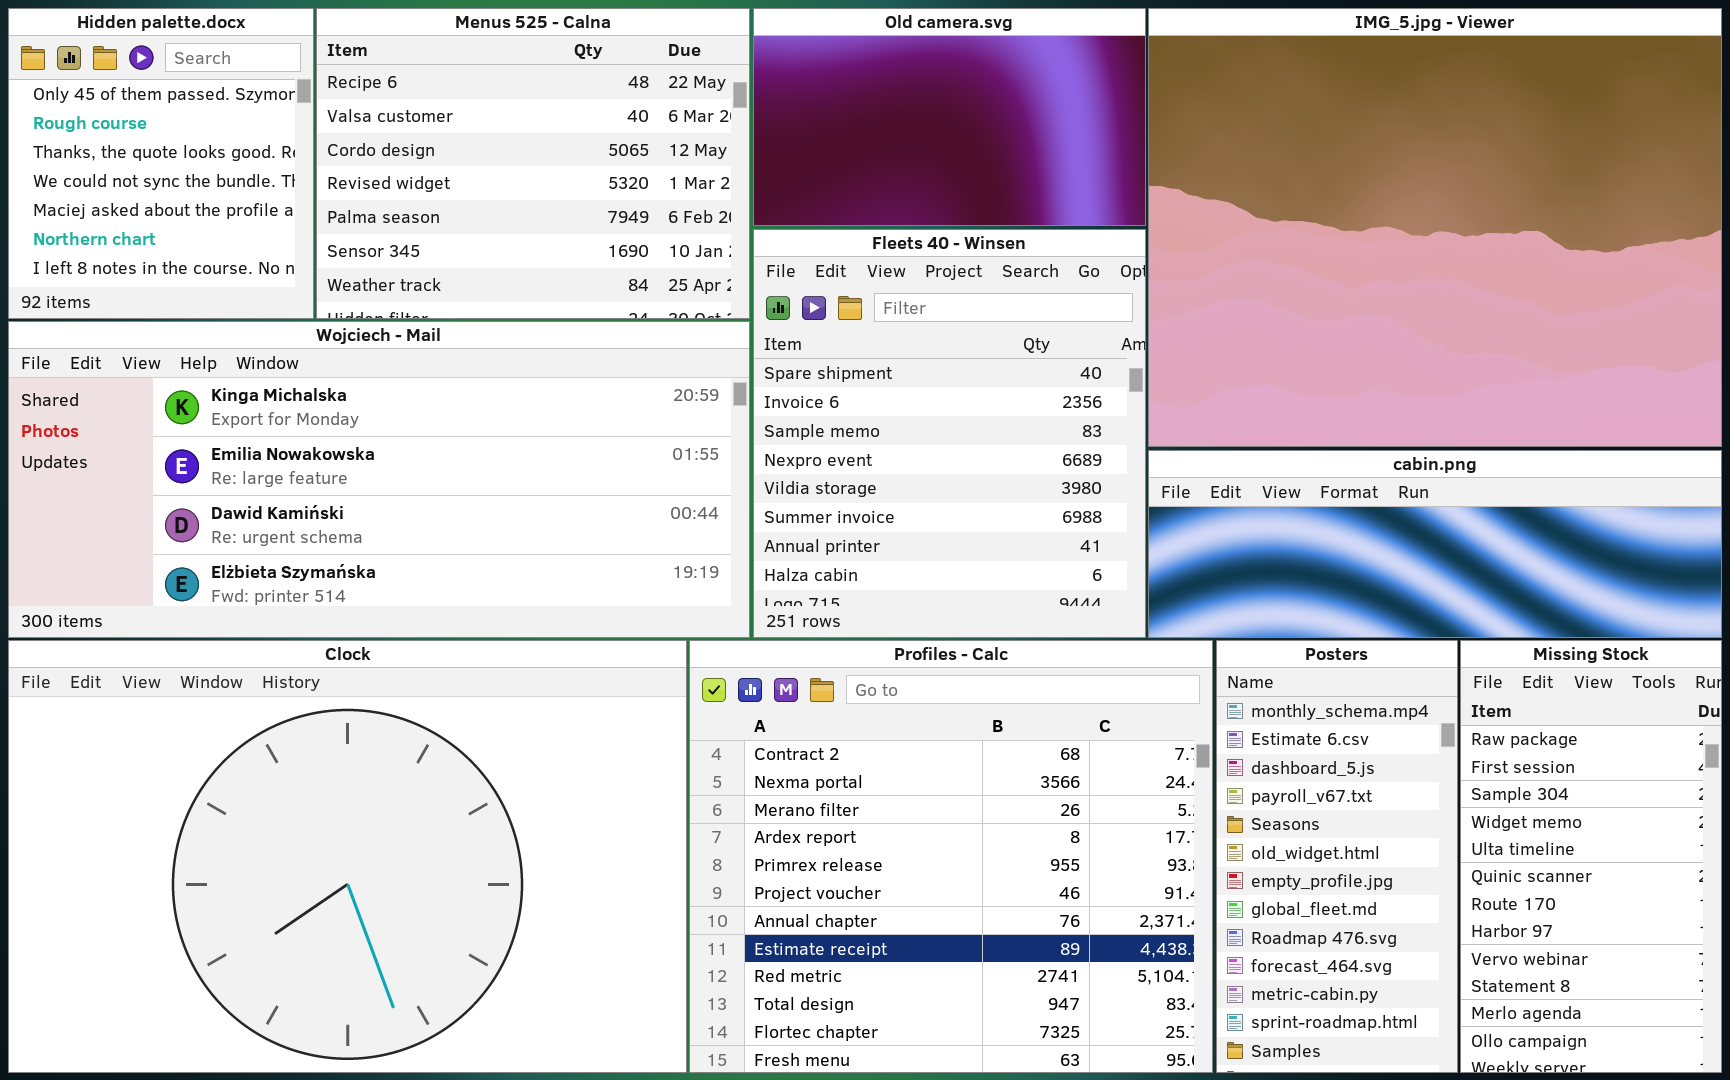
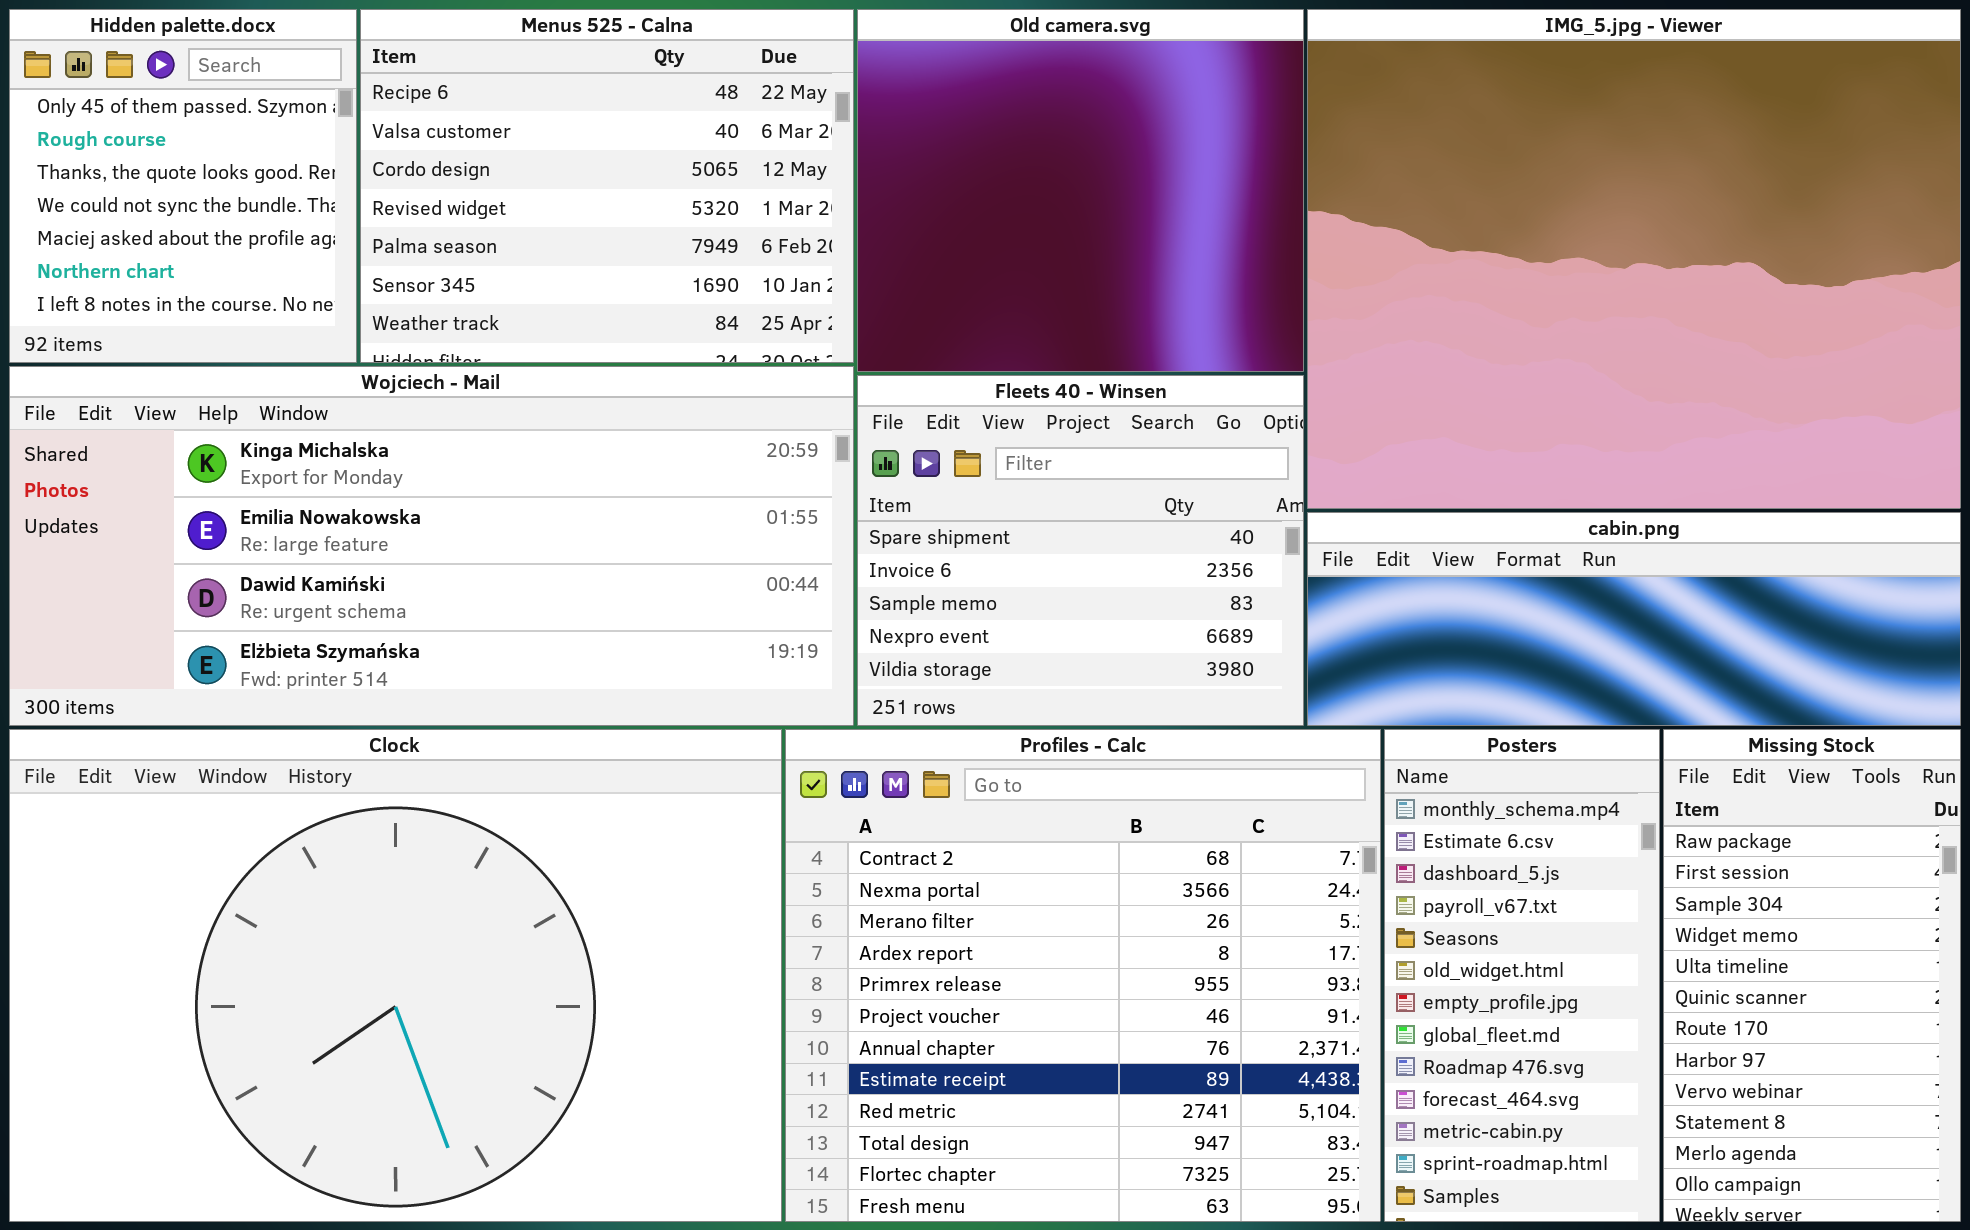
Old camera.svg: [753,8,1146,226] -> [857,9,1304,372], resized
Fleets 40 - Winsen: [753,229,1146,638] -> [857,375,1304,726], resized

